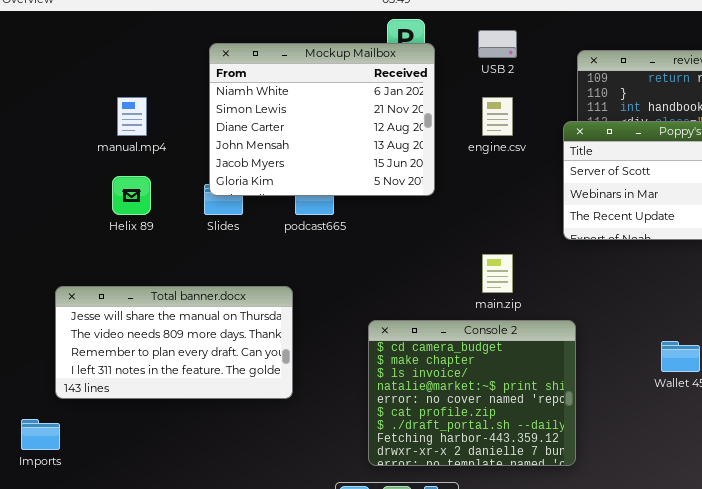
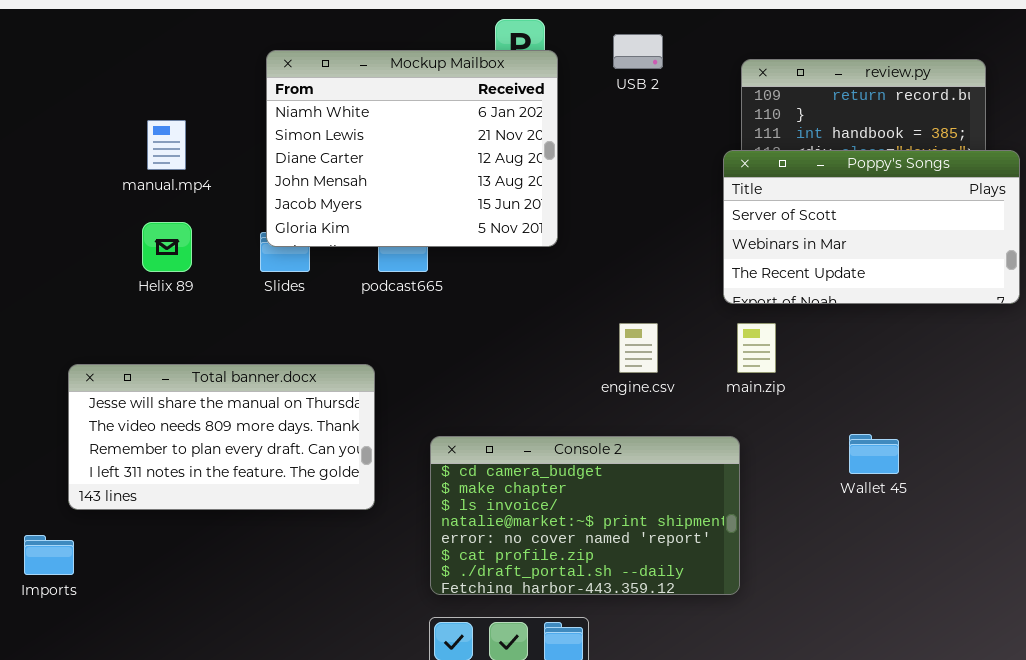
engine.csv: [482,97,513,136] -> [619,323,658,373], moved
main.zip: [482,254,513,293] -> [737,323,776,373], moved
Console 2: [368,320,576,466] -> [430,436,740,595], resized

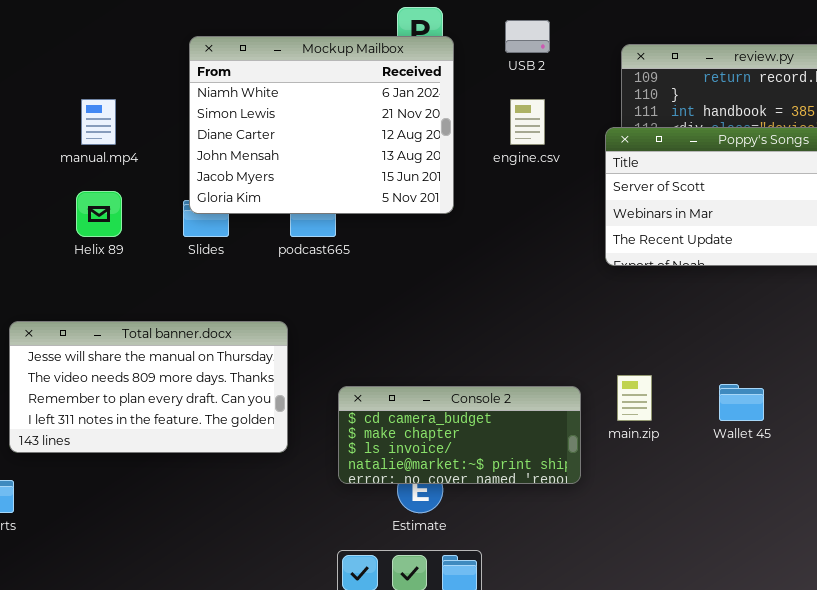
engine.csv: [619,323,658,373] -> [510,99,545,145], moved
main.zip: [737,323,776,373] -> [617,375,652,421], moved
Console 2: [430,436,740,595] -> [338,386,581,484], resized

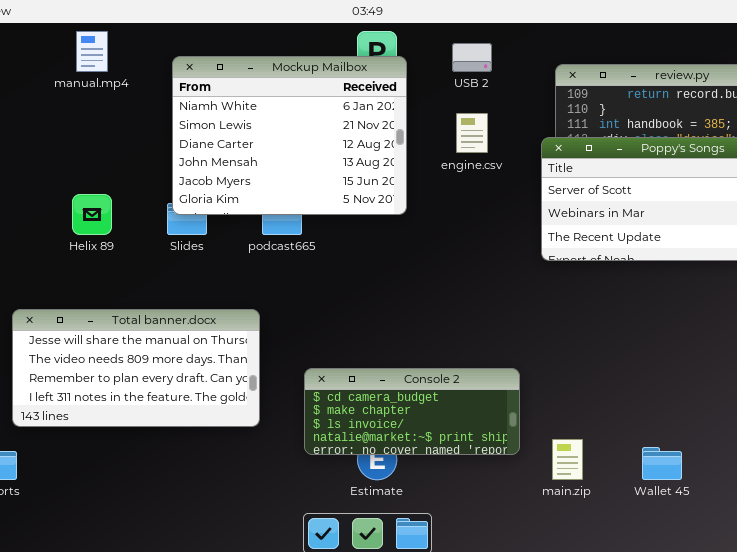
manual.mp4: [81,99,116,145] -> [76,31,108,72], moved
main.zip: [617,375,652,421] -> [552,439,583,480], moved
Wallet 45: [719,384,764,421] -> [642,447,682,480], moved

